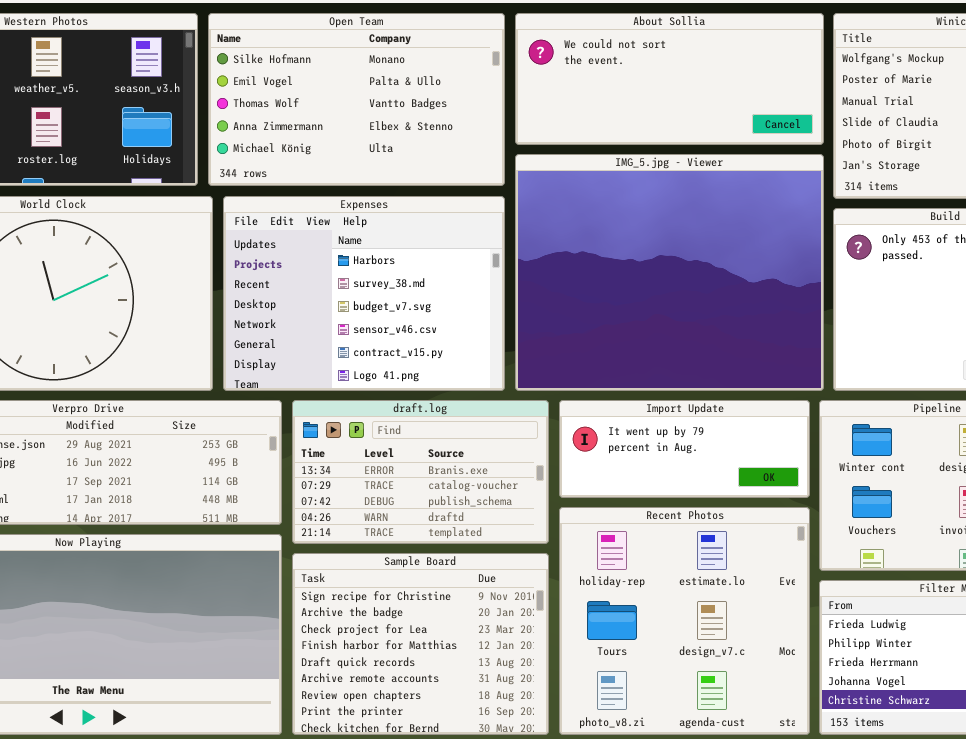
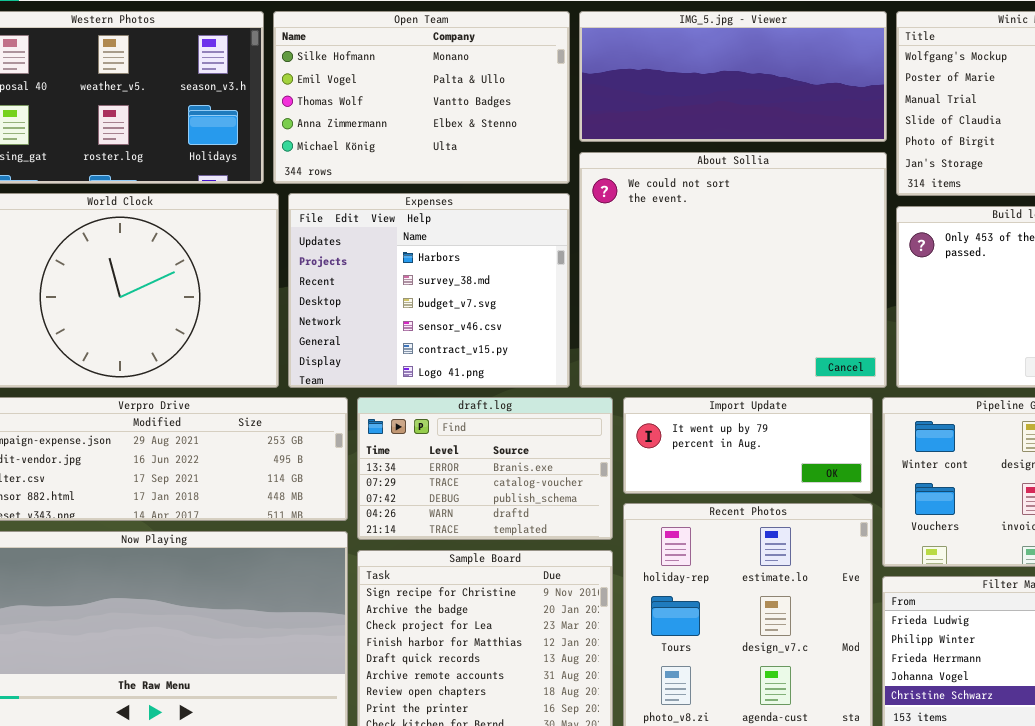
About Sollia: [515,13,824,145] -> [579,152,887,388], moved, resized
IMG_5.jpg - Viewer: [515,154,824,391] -> [579,11,887,142], moved, resized

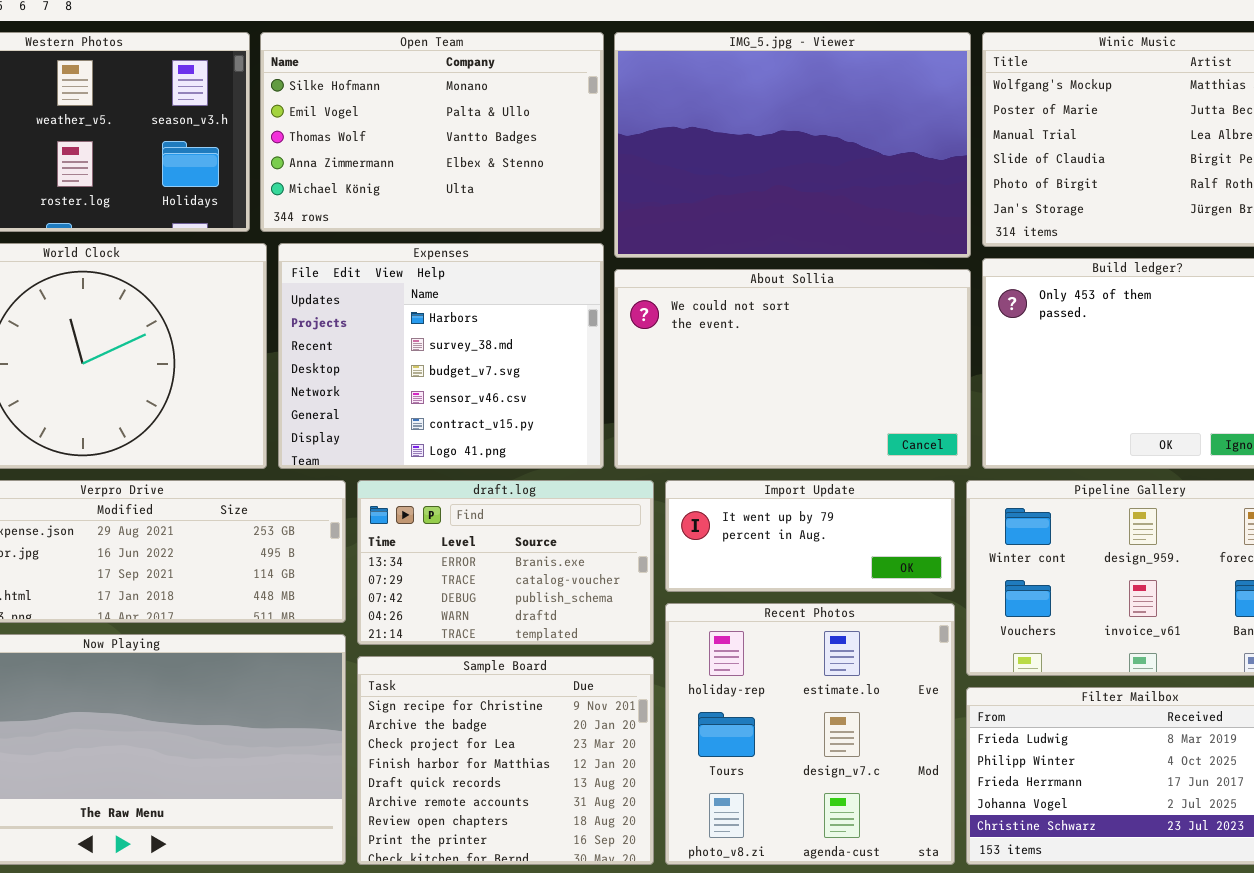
IMG_5.jpg - Viewer: [579,11,887,142] -> [614,32,971,258], resized
About Sollia: [579,152,887,388] -> [614,269,971,469], resized

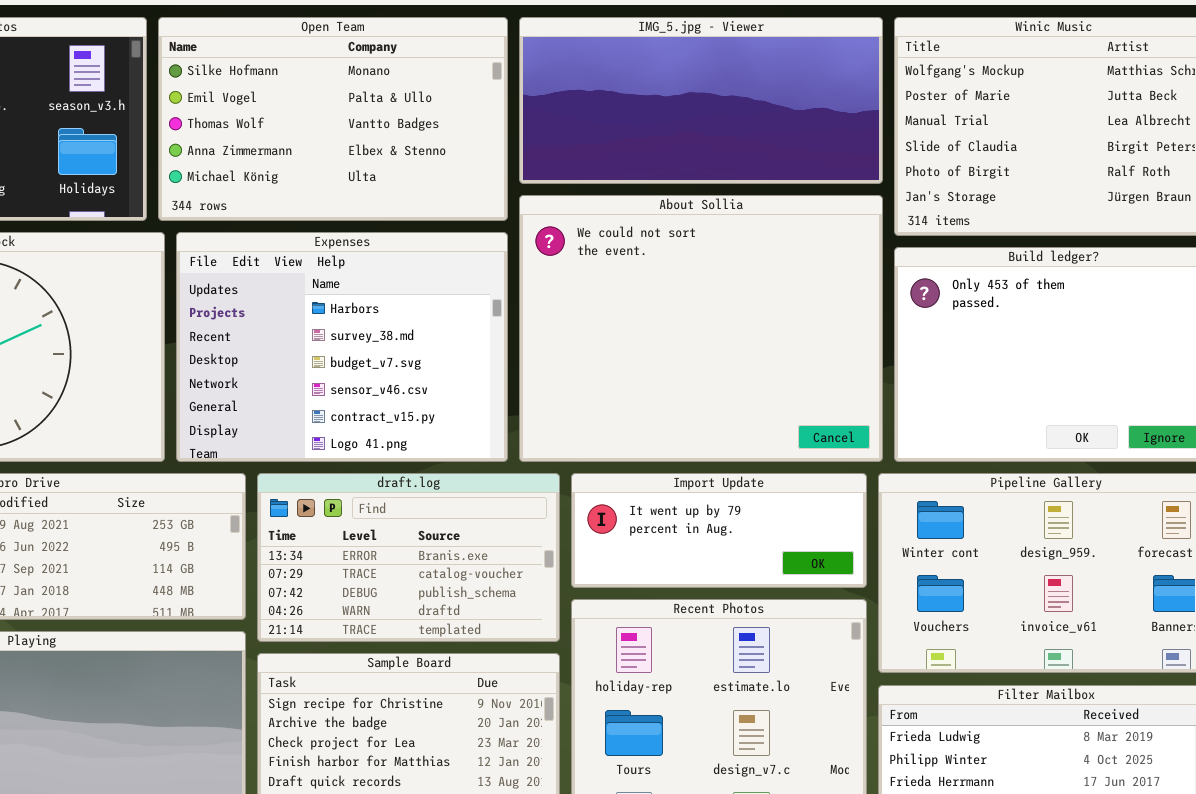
IMG_5.jpg - Viewer: [614,32,971,258] -> [519,17,883,184], resized
About Sollia: [614,269,971,469] -> [519,195,883,462], resized

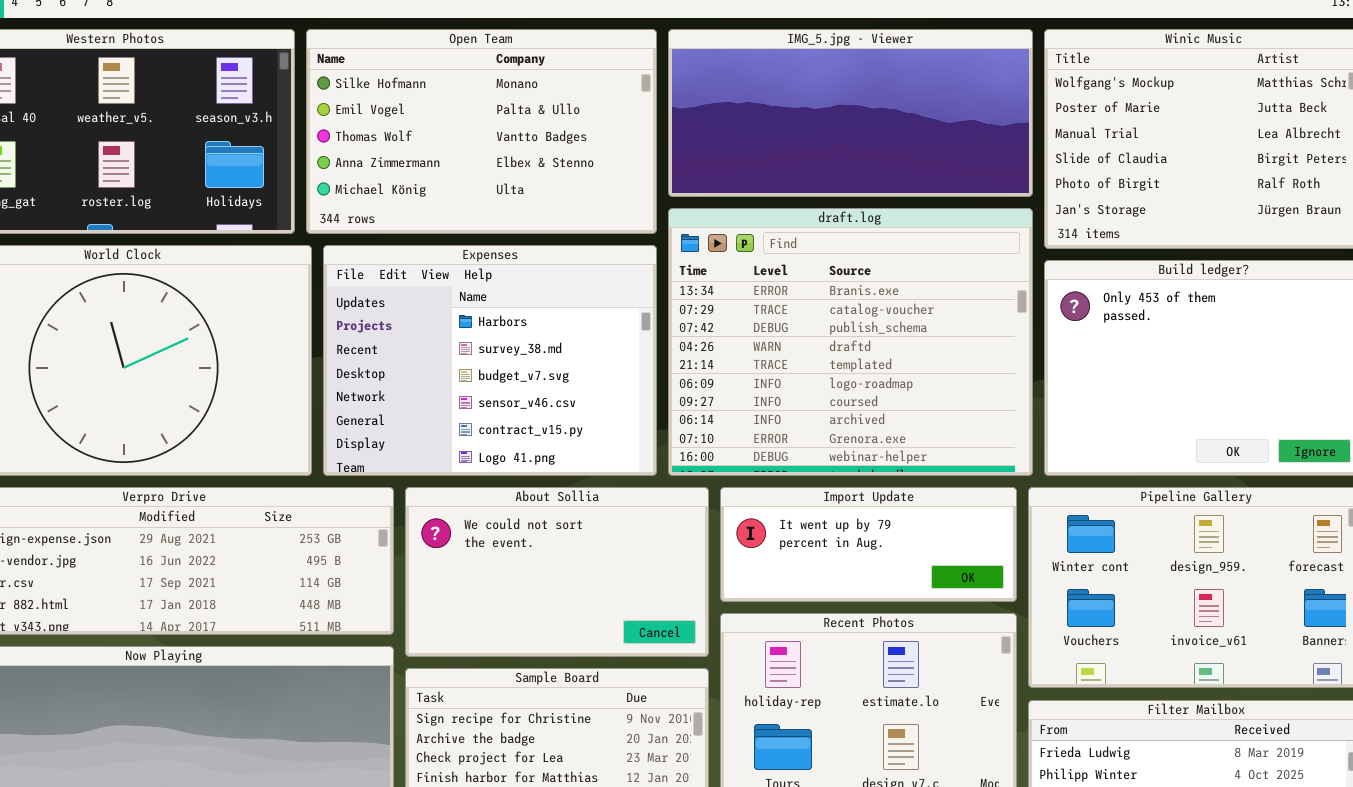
About Sollia: [519,195,883,462] -> [405,487,709,657], moved, resized
draft.log: [257,473,560,642] -> [668,208,1033,476], moved, resized

